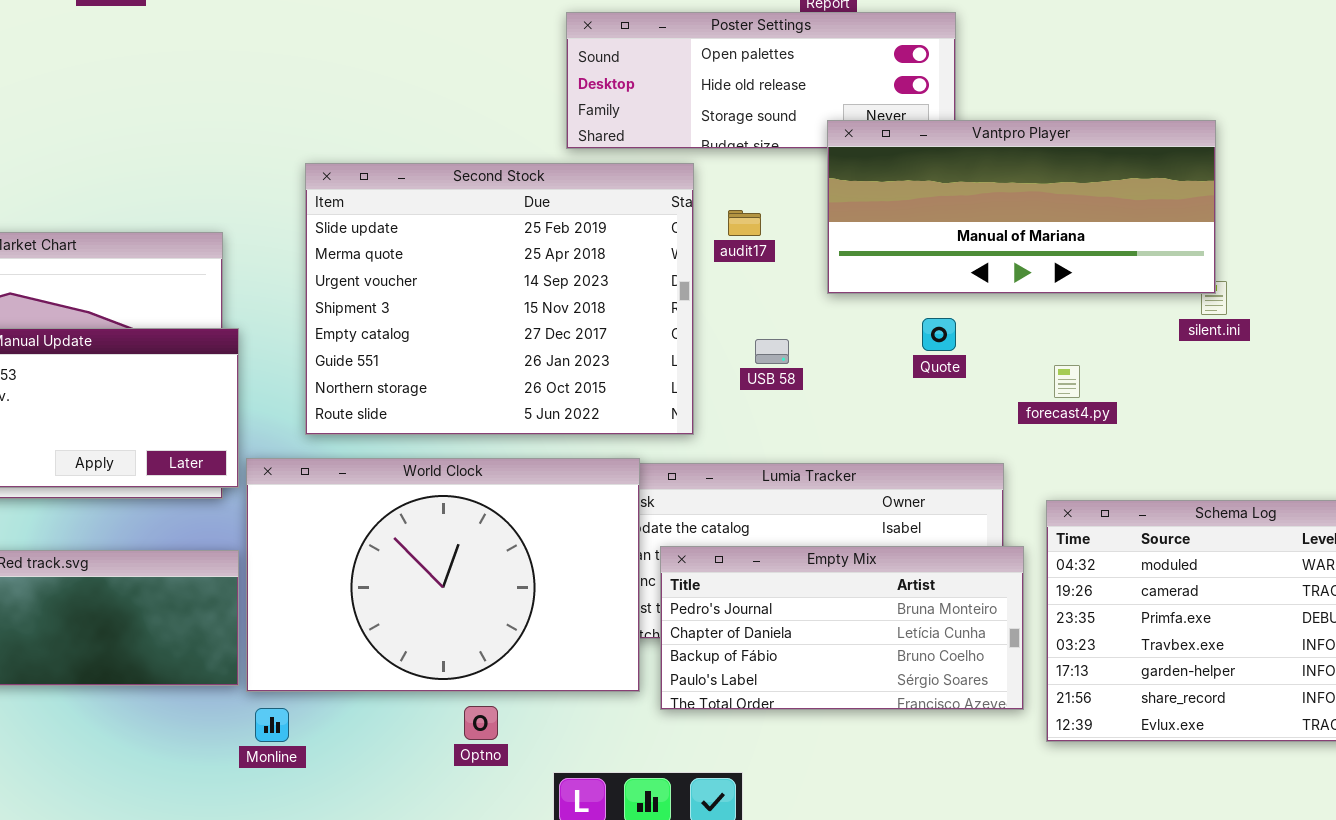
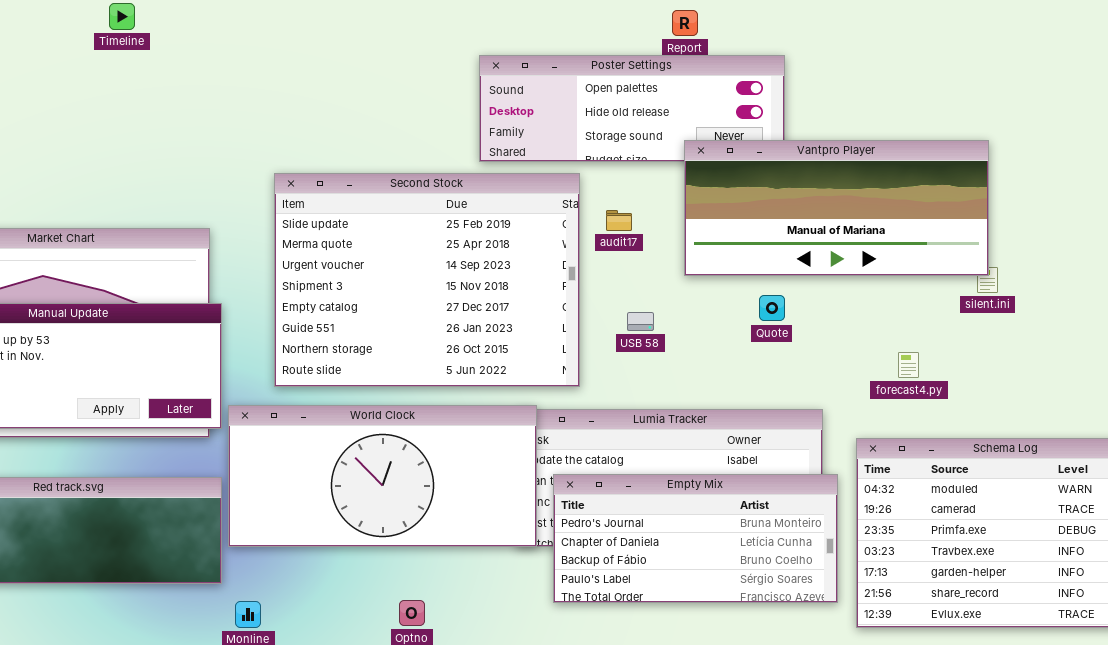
forecast4.py: [1054,365,1080,398] -> [898,352,919,378], moved
World Clock: [246,458,640,692] -> [228,405,537,547], resized

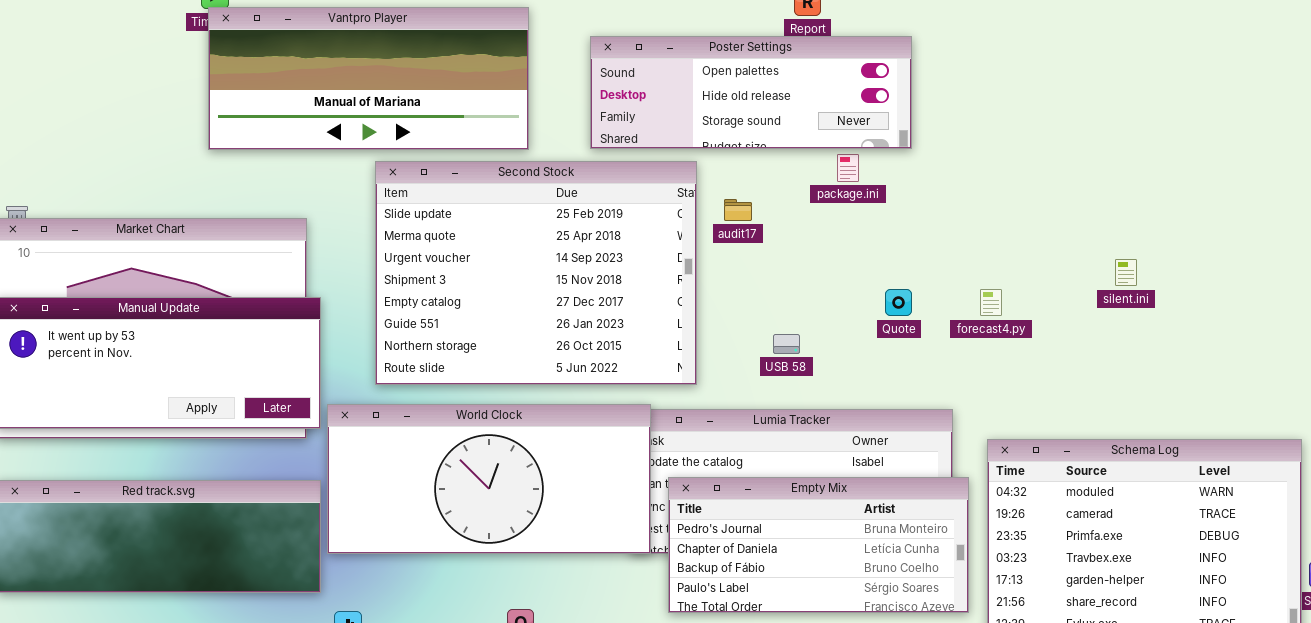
Vantpro Player: [684,140,989,276] -> [208,7,529,150], moved
USB 58: [627,312,654,331] -> [773,334,800,354], moved
forecast4.py: [898,352,919,378] -> [980,289,1002,316], moved

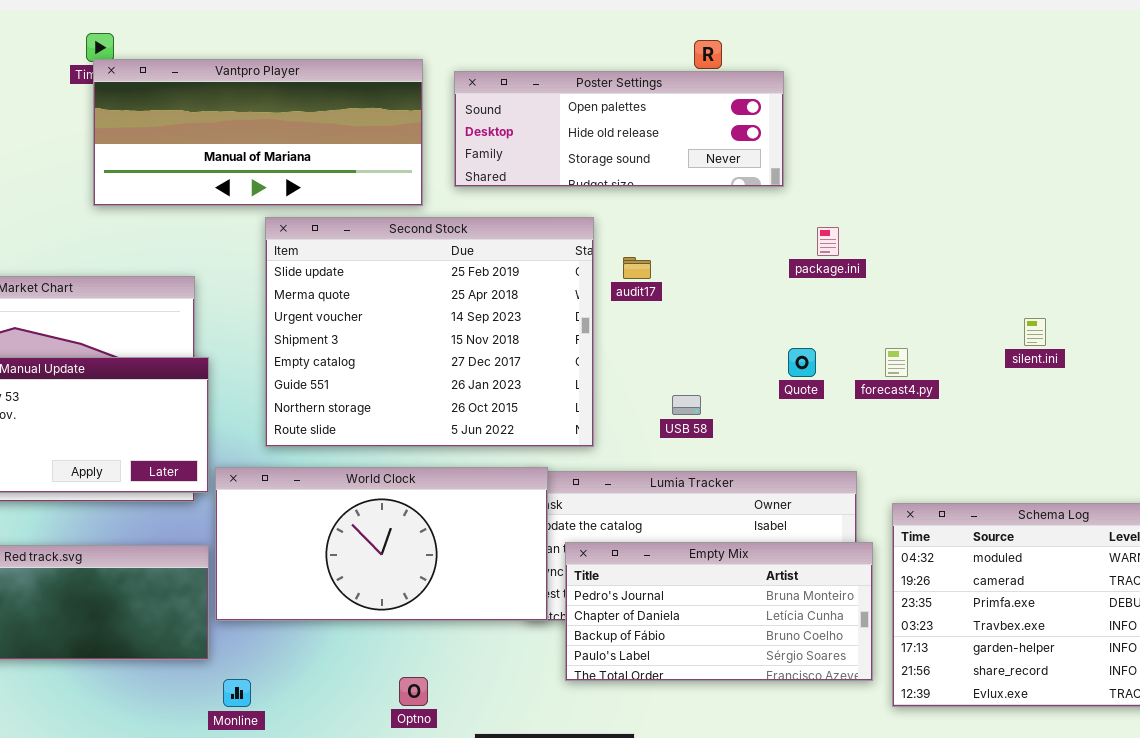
Poster Settings: [590,36,912,149] -> [454,71,784,187], moved
package.ini: [837,154,859,182] -> [817,227,839,256], moved

